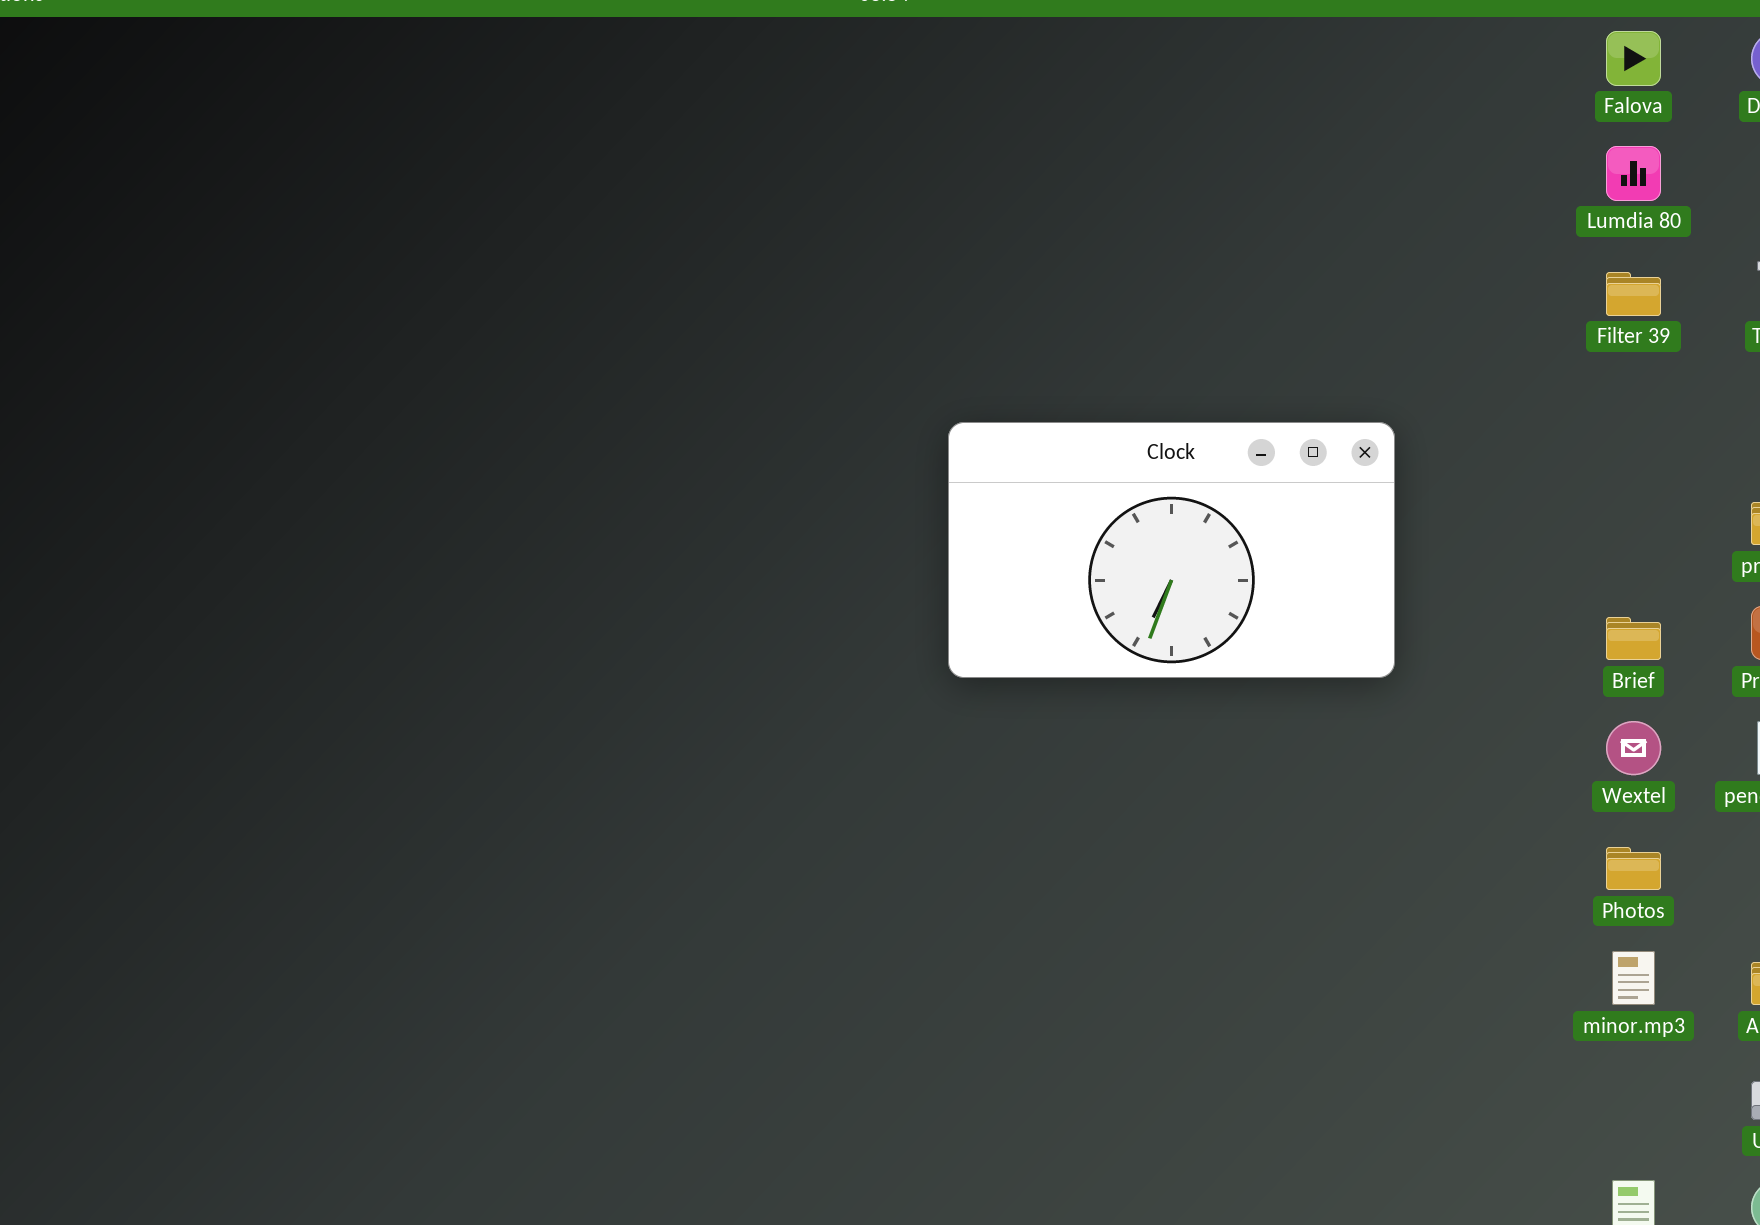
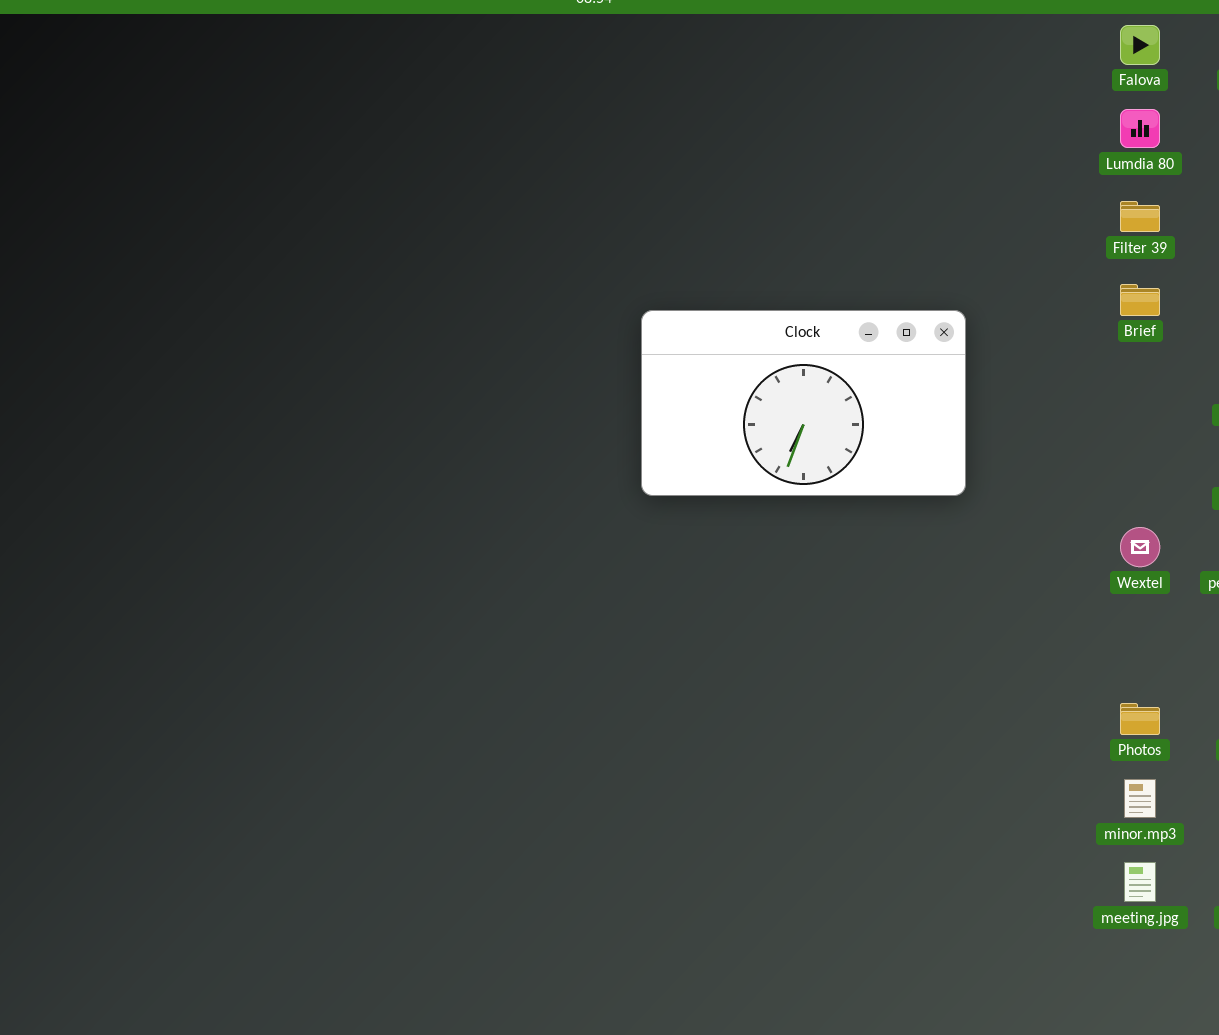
Brief: [1606,617,1661,660] -> [1120,284,1160,316], moved
Photos: [1606,847,1661,890] -> [1120,703,1160,735], moved
minor.mp3: [1612,951,1655,1005] -> [1124,779,1156,818], moved

